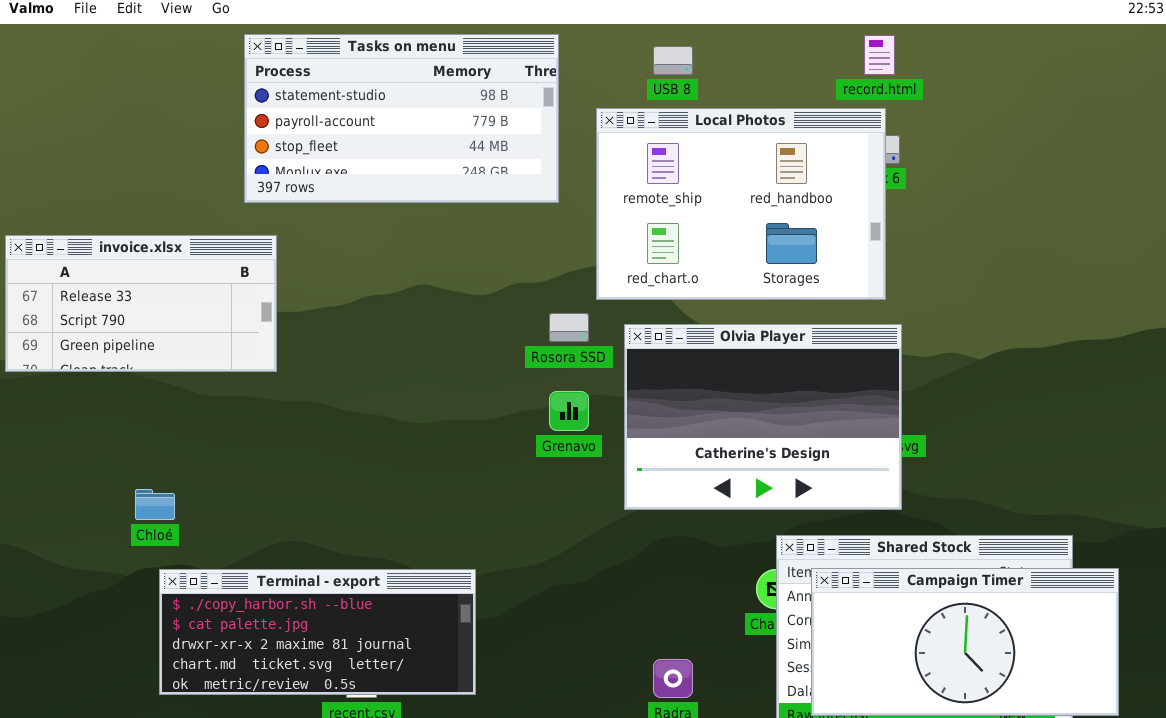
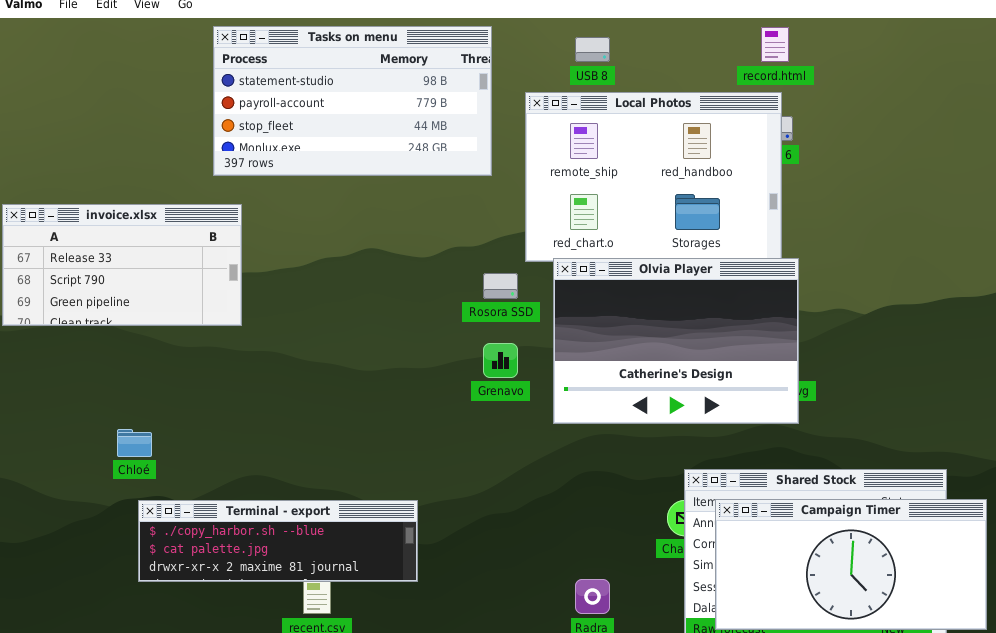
Olvia Player: [624,324,902,510] -> [553,258,799,424], moved
Terminal - export: [159,569,476,695] -> [138,500,418,582], resized

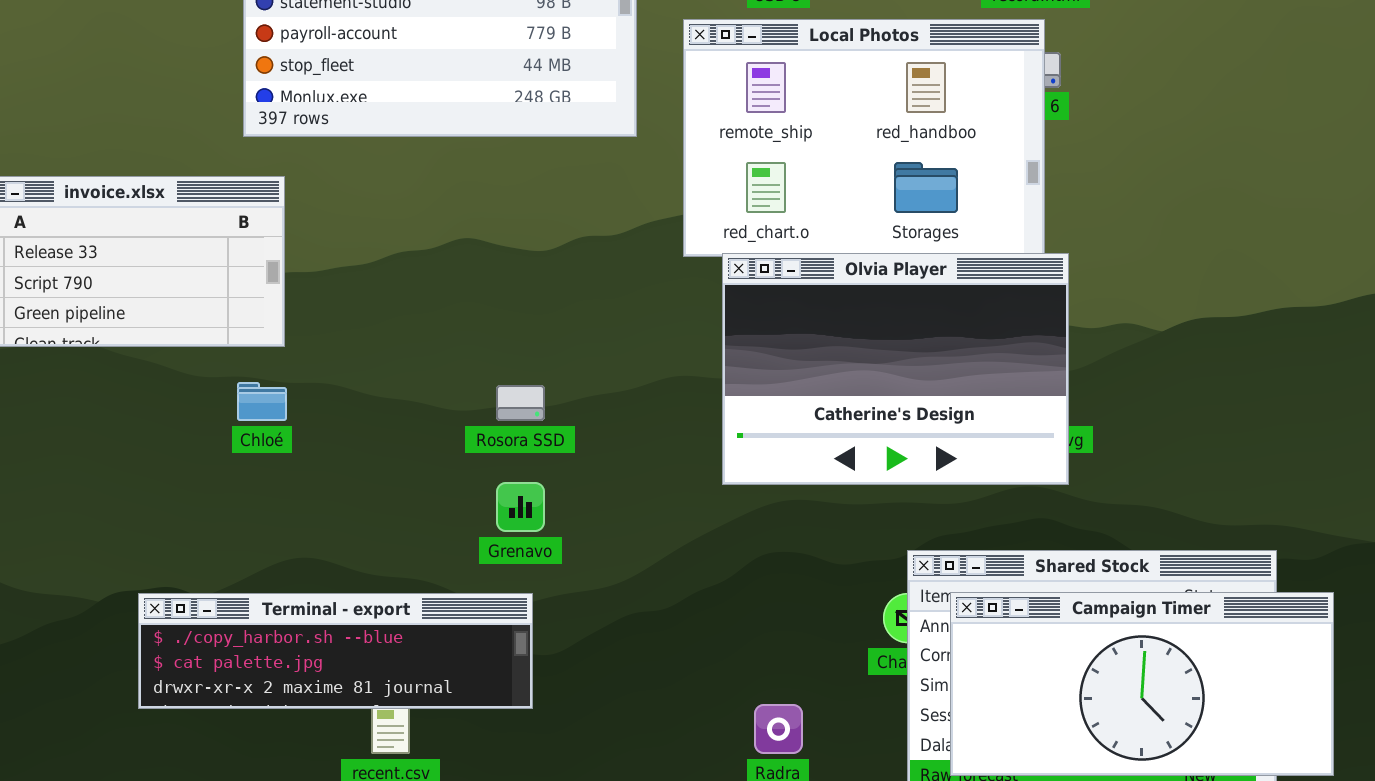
Rosora SSD: [483,273,518,299] -> [496,385,545,421], moved
Grenavo: [483,343,518,378] -> [496,482,545,532], moved
Chloé: [117,429,152,457] -> [237,382,287,421], moved

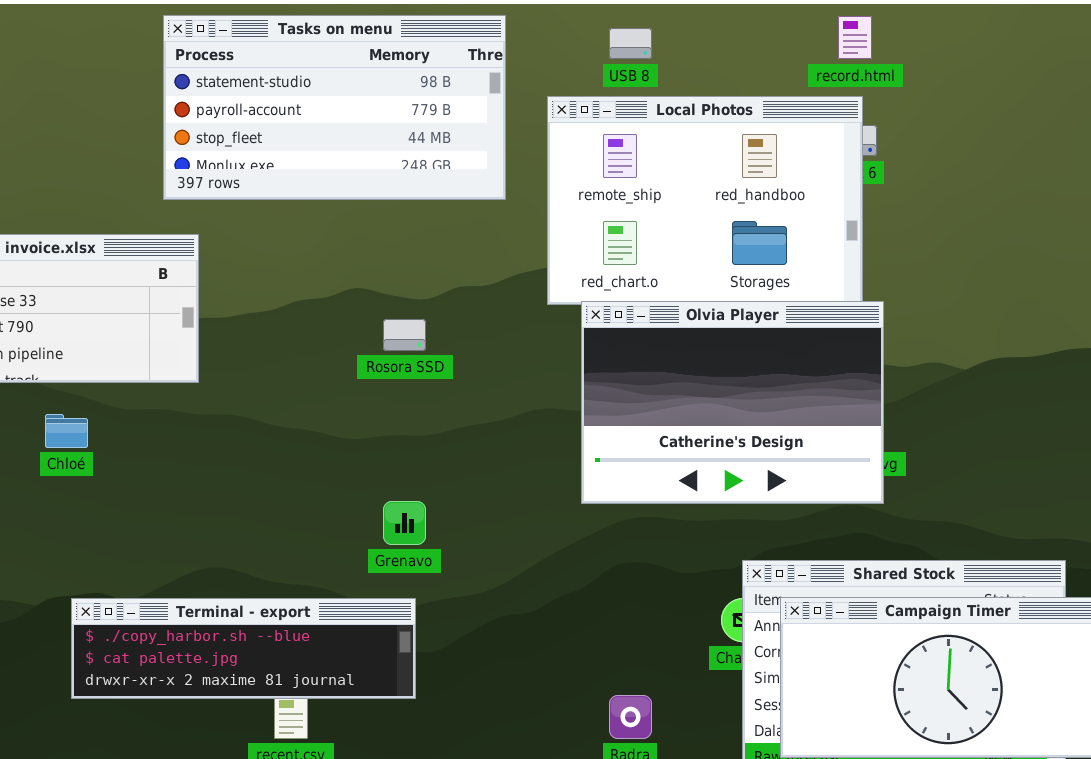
Chloé: [237,382,287,421] -> [45,414,88,448], moved
Rosora SSD: [496,385,545,421] -> [383,319,426,351], moved

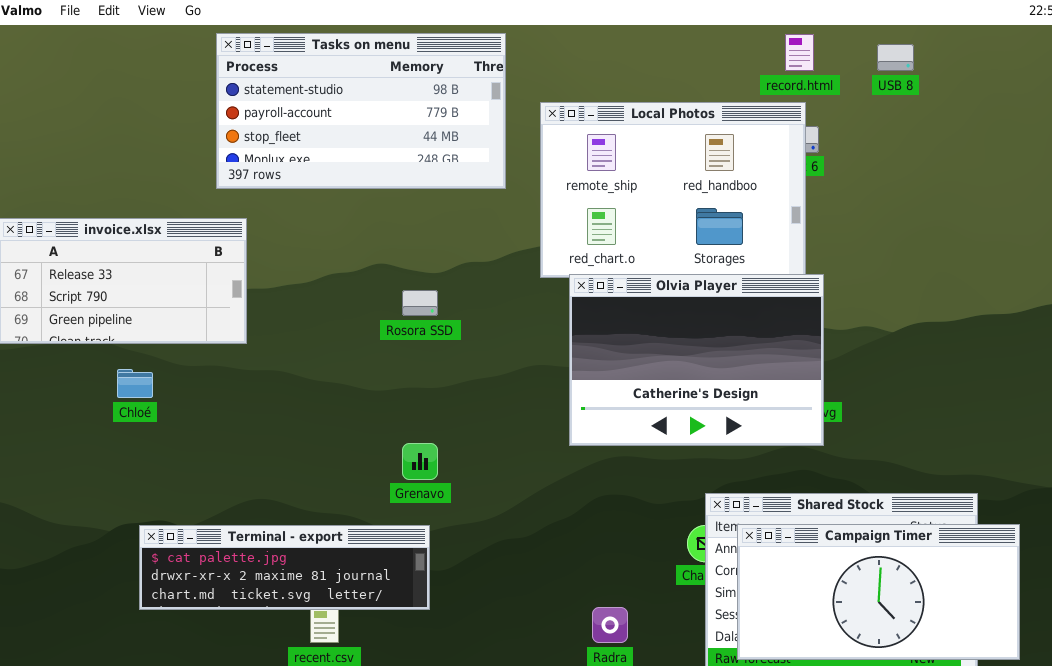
USB 8: [609,28,652,59] -> [877,44,914,71], moved
Terminal - export: [71,598,416,699] -> [139,525,430,610], scrolled down 1 row

